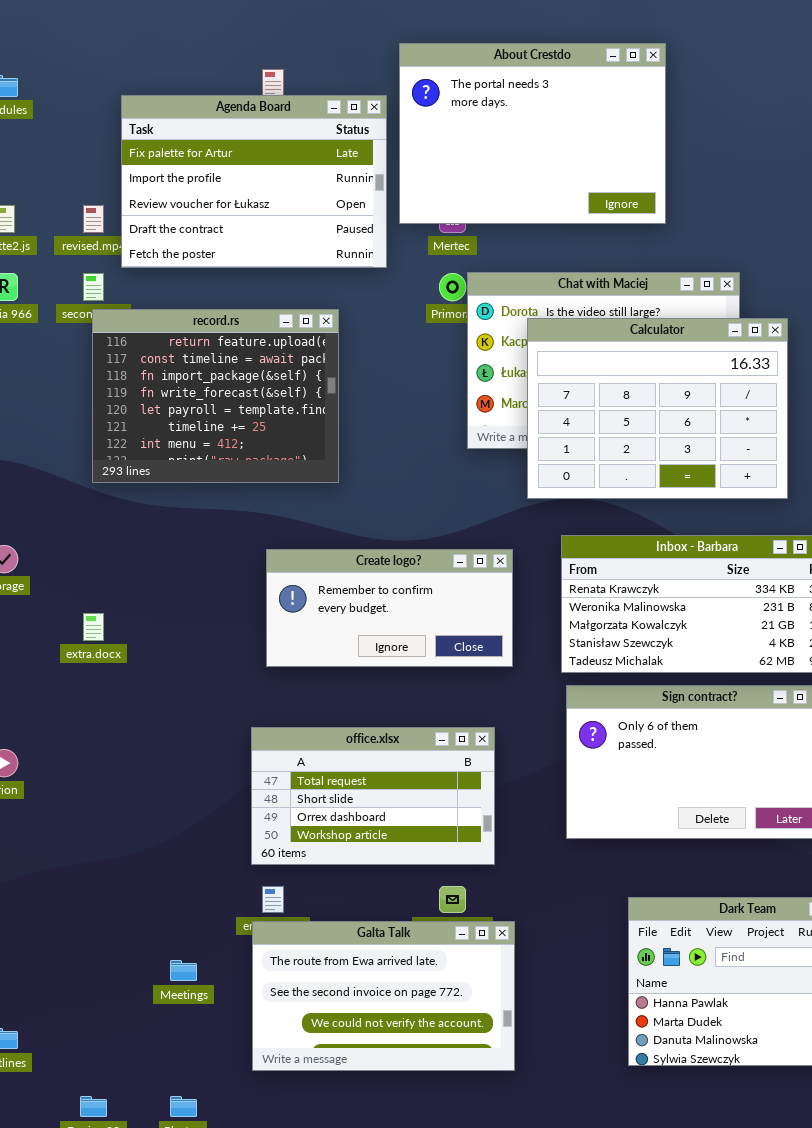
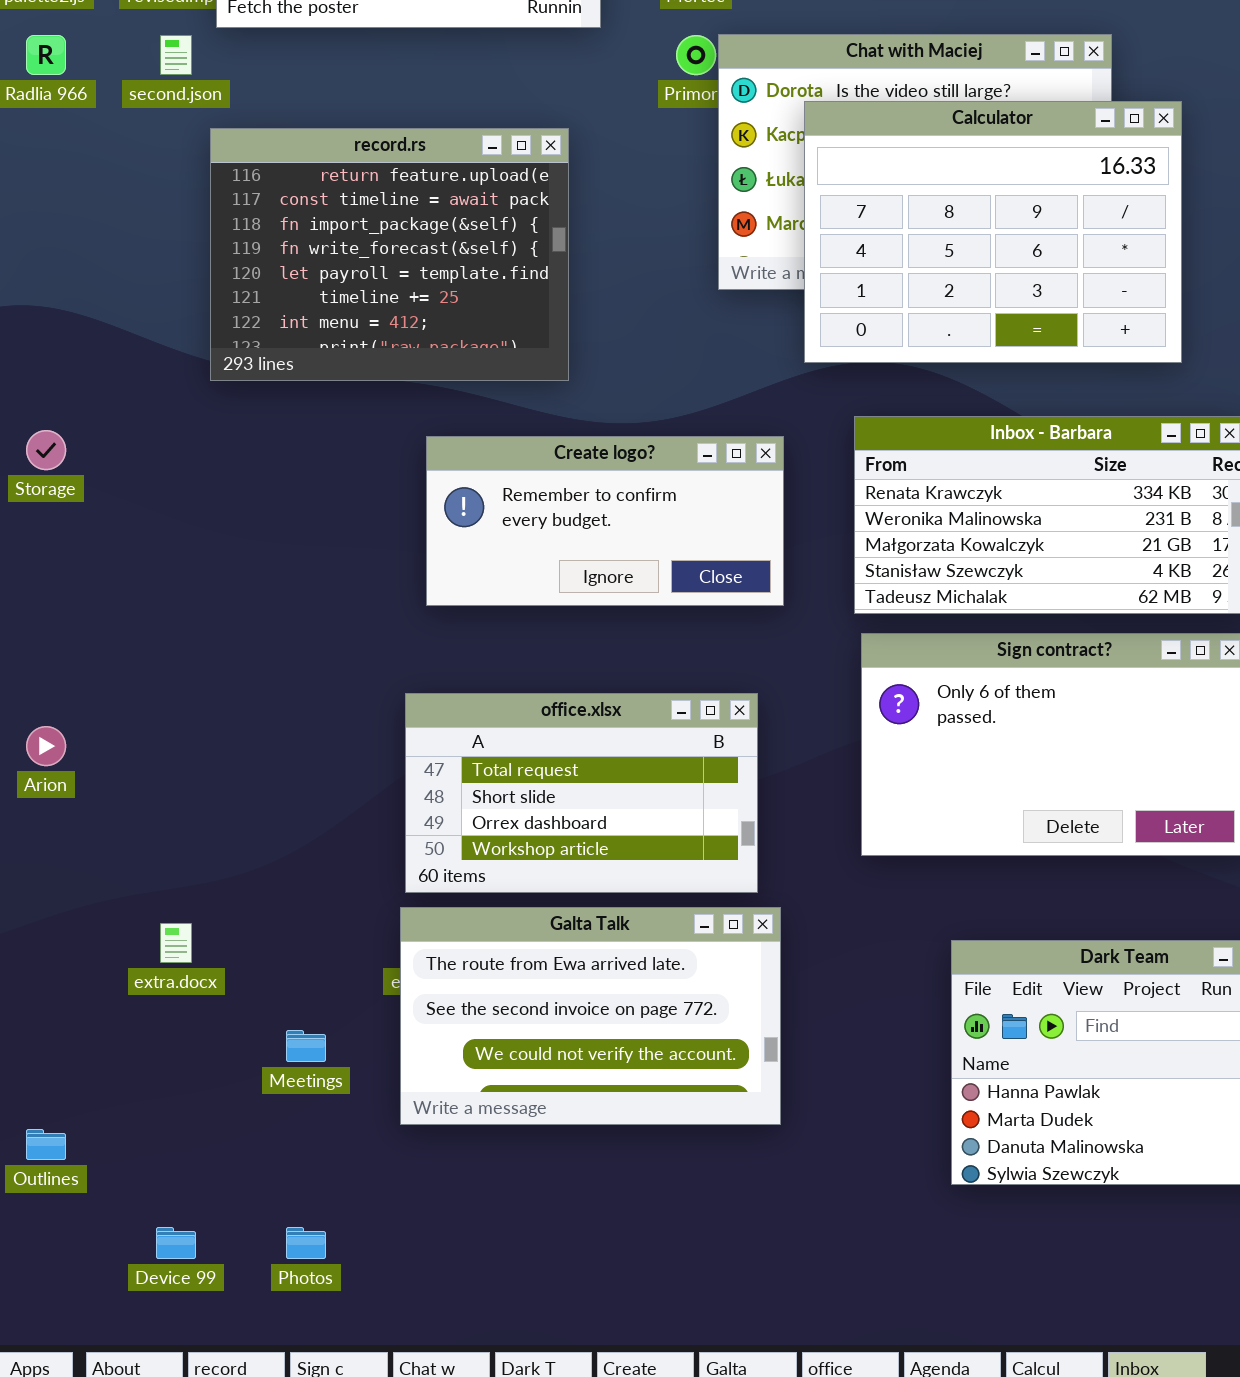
record.rs: [92,309,339,483] -> [210,128,569,381], moved
extra.docx: [83,613,104,641] -> [160,923,192,963], moved
Galta Talk: [252,921,515,1071] -> [400,907,781,1125], moved

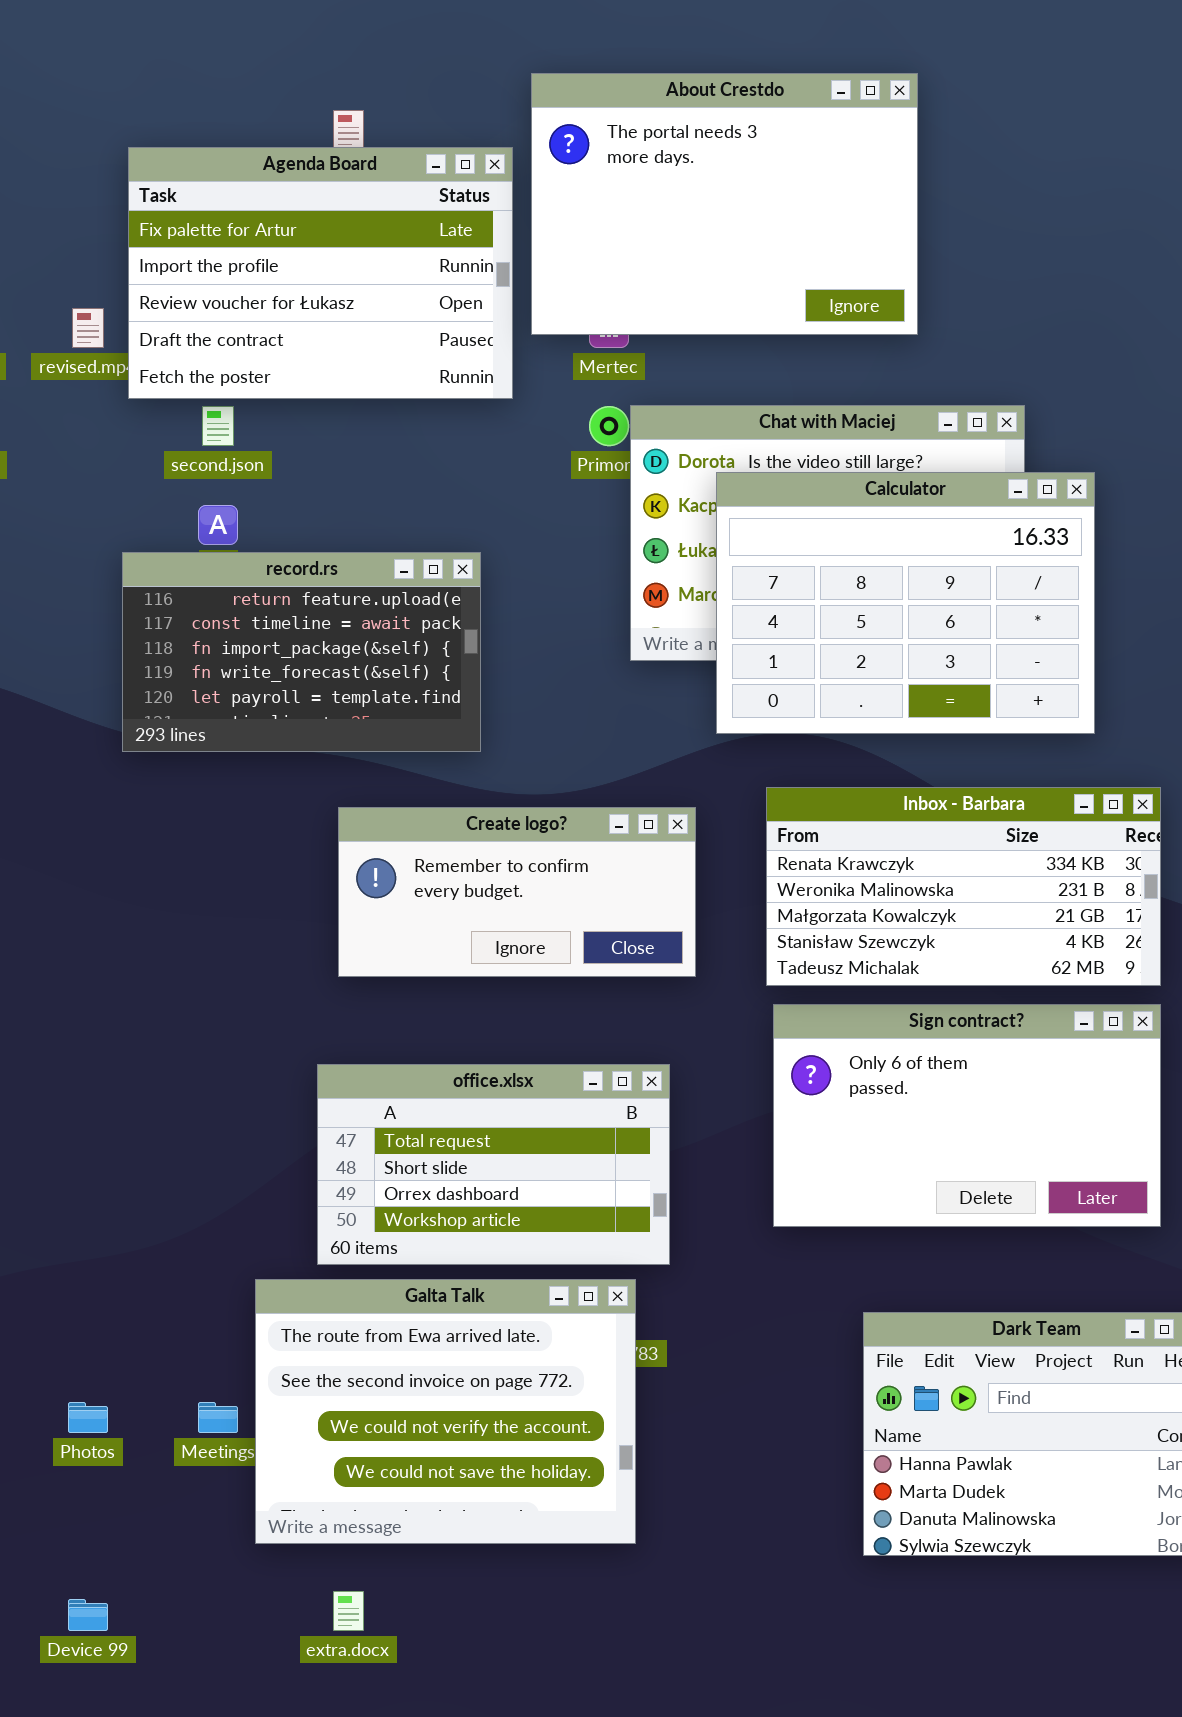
second.json: [160,35,192,75] -> [202,406,234,446], moved
record.rs: [210,128,569,381] -> [122,552,481,752], resized
Galta Talk: [400,907,781,1125] -> [255,1279,636,1544], moved, resized
extra.docx: [160,923,192,963] -> [333,1591,364,1631], moved
Photos: [286,1227,326,1259] -> [68,1402,108,1433], moved

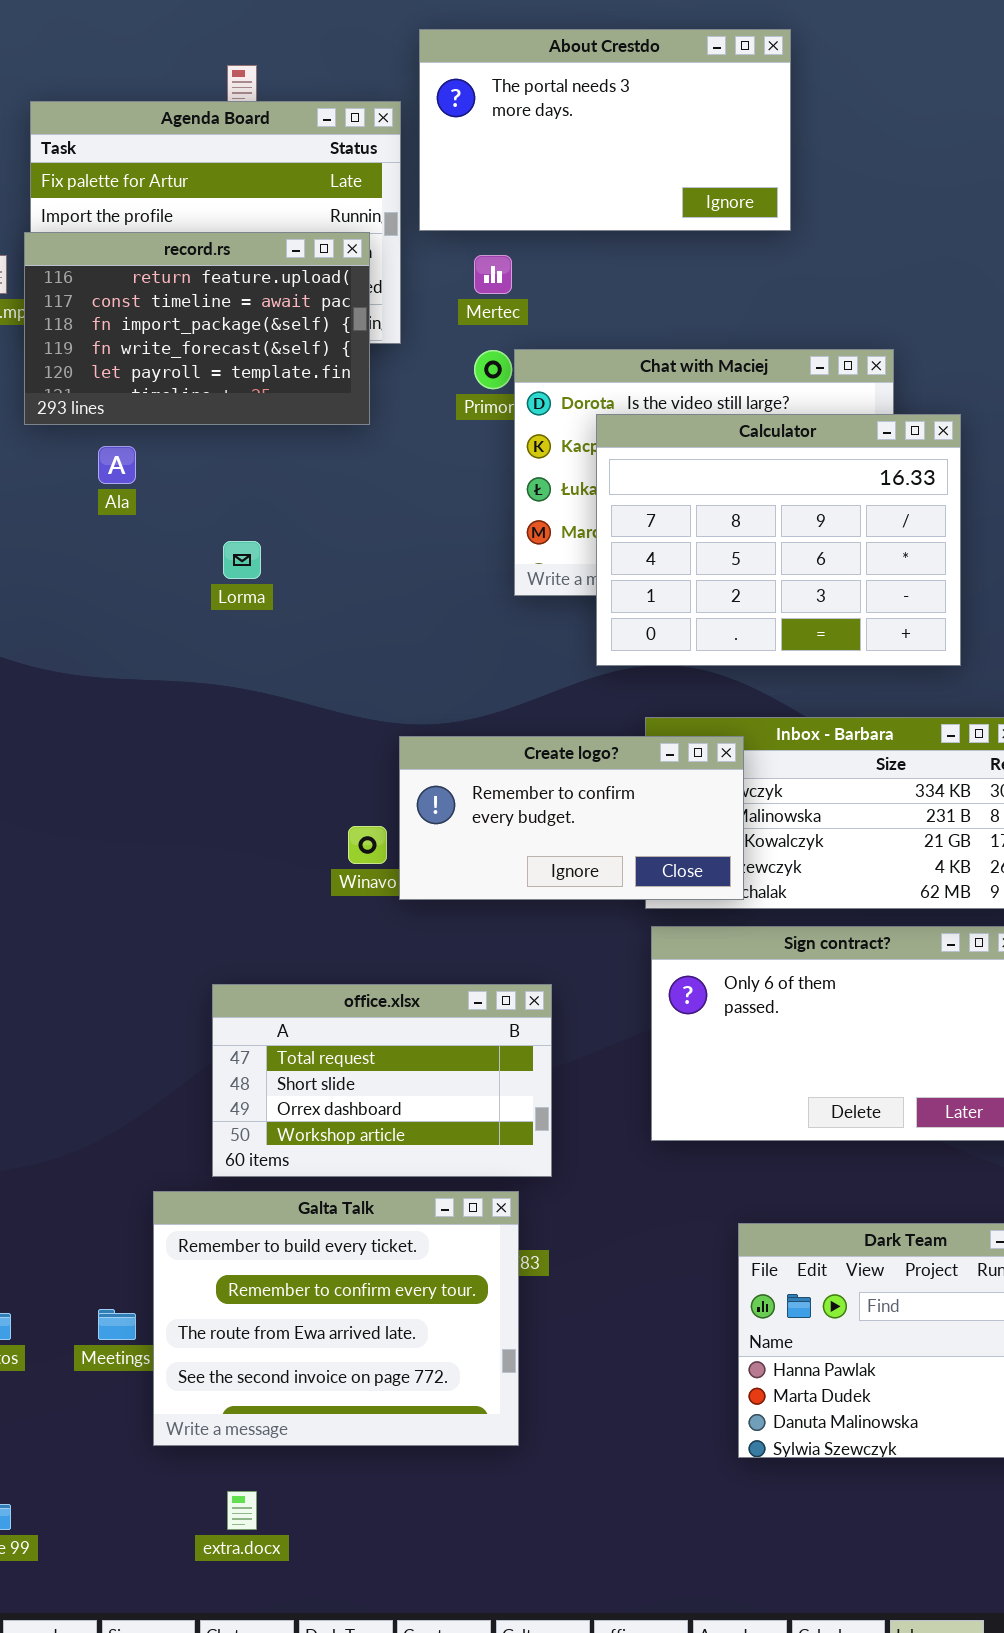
About Crestdo: [531,73,918,335] -> [419,29,791,231], resized
record.rs: [122,552,481,752] -> [24,232,370,425], moved
Create logo?: [338,807,696,977] -> [399,736,744,900], moved
Galta Talk: [255,1279,636,1544] -> [153,1191,519,1446], scrolled up 2 rows

